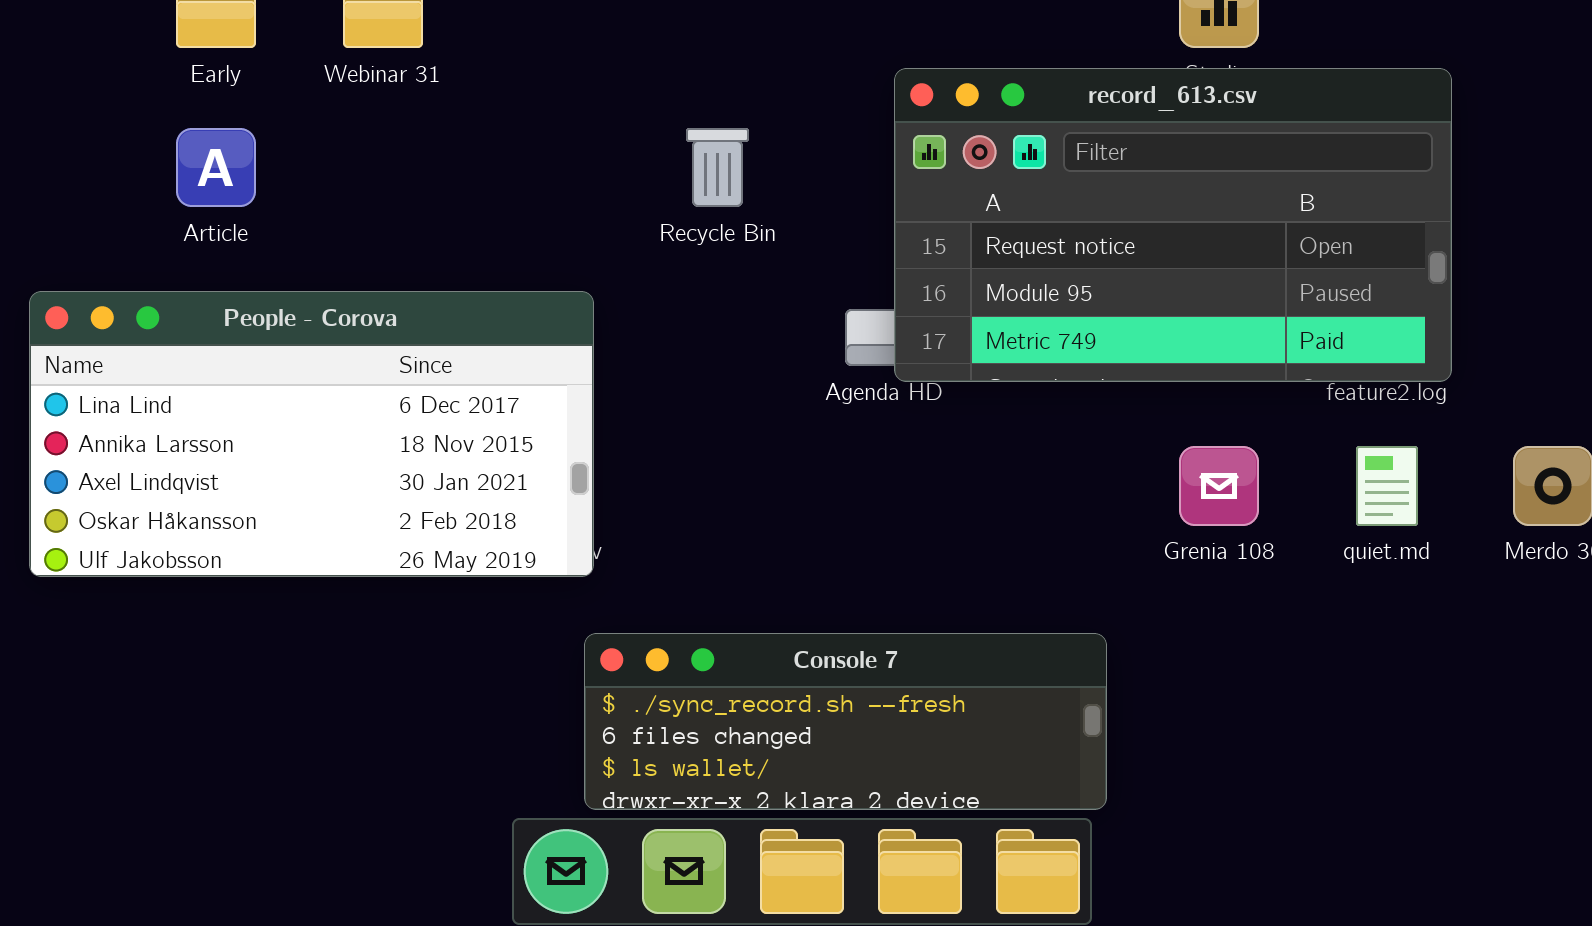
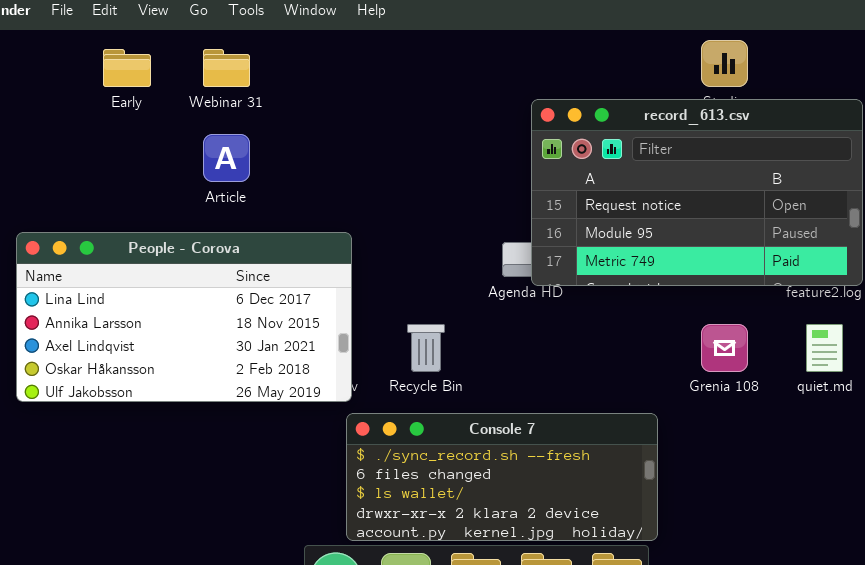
Article: [176,128,256,207] -> [203,134,250,182], moved
Recycle Bin: [686,128,749,207] -> [407,324,445,372], moved
Console 7: [584,633,1107,810] -> [346,413,658,541], resized

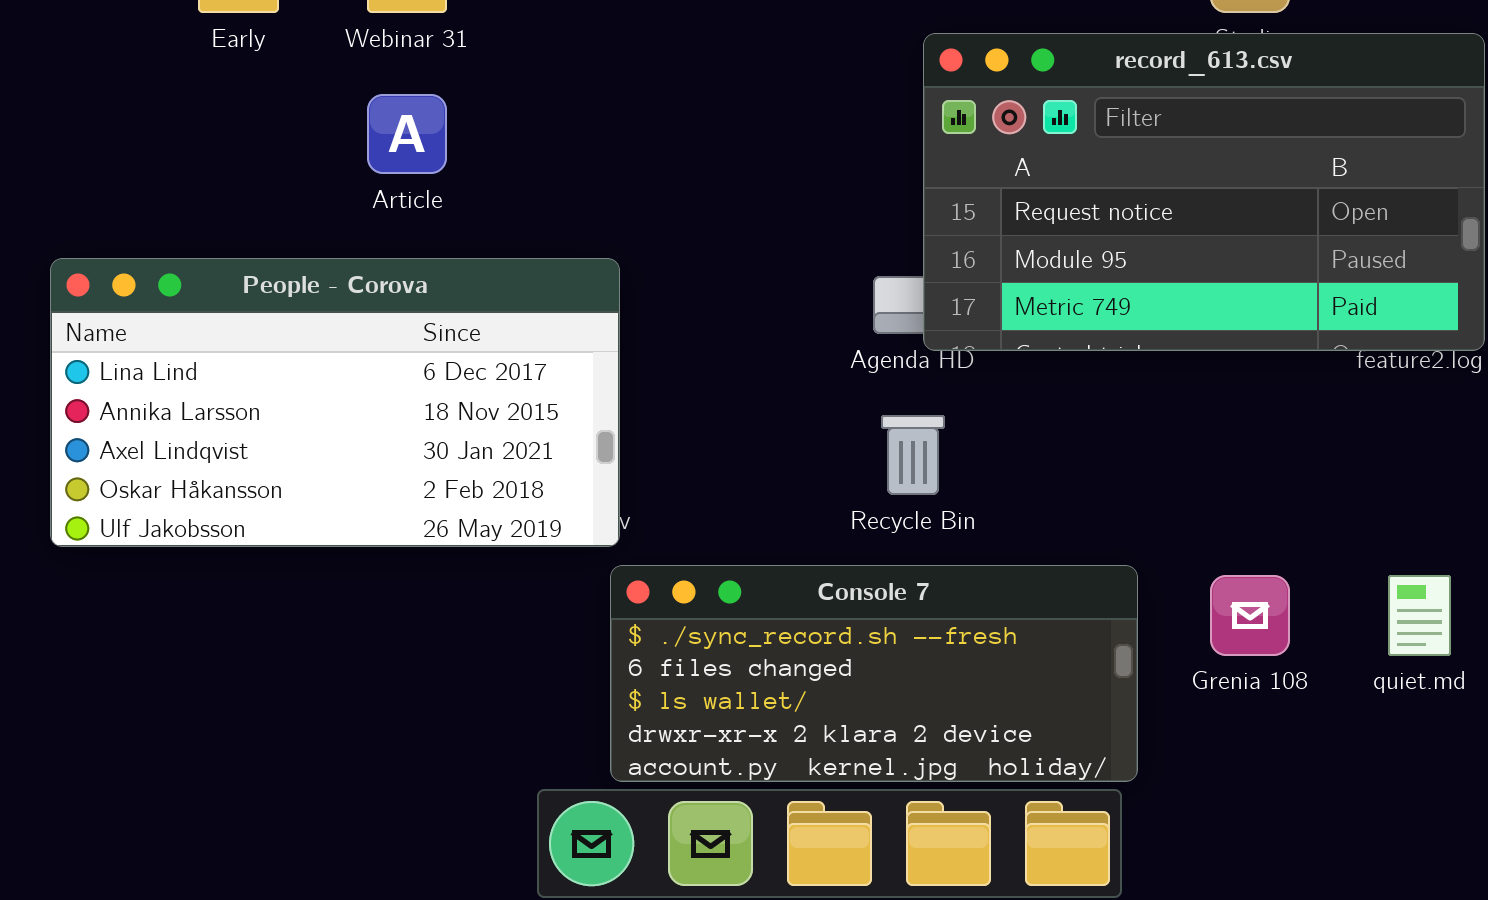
Recycle Bin: [407,324,445,372] -> [881,415,945,495], moved
Grenia 108: [701,324,748,372] -> [1210,575,1290,656], moved
quiet.md: [806,324,843,372] -> [1388,575,1451,656], moved

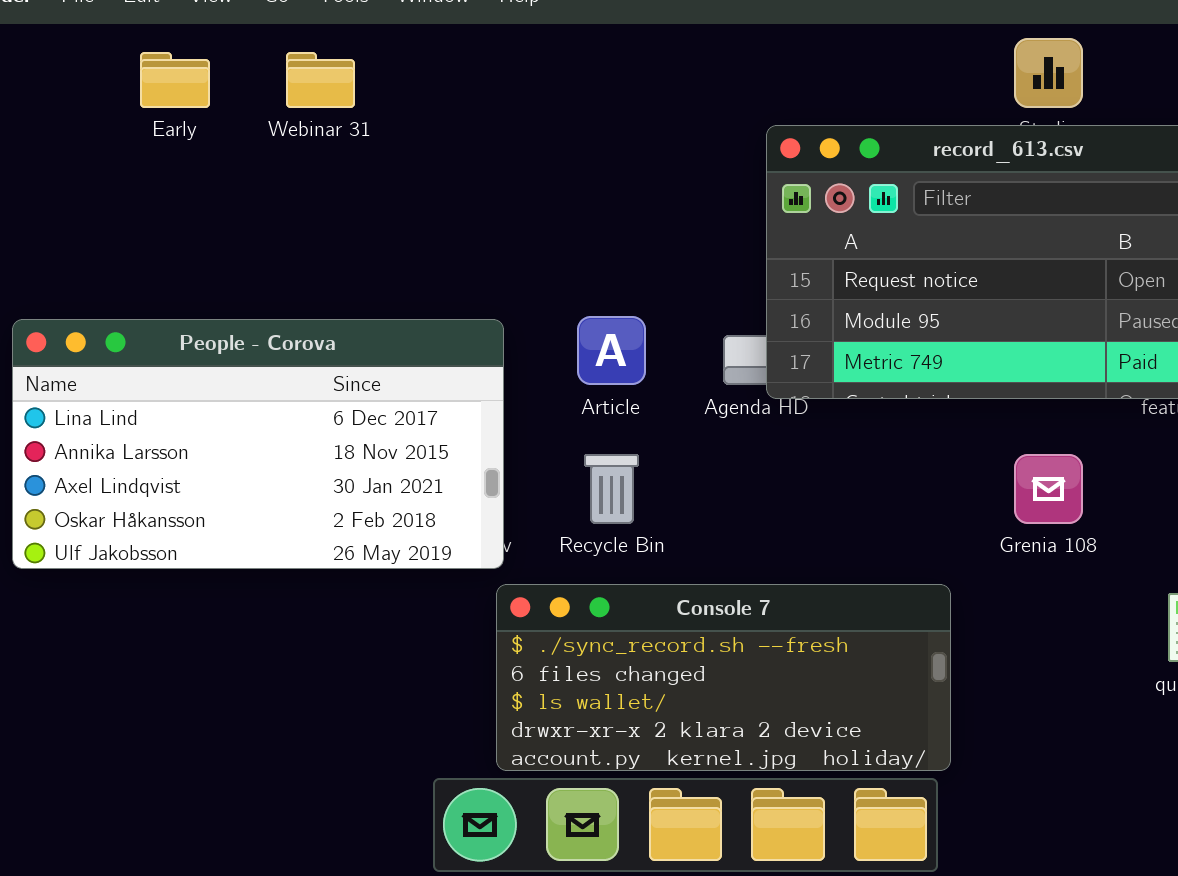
Article: [367,94,447,174] -> [577,316,646,385], moved
Recycle Bin: [881,415,945,495] -> [584,454,639,524], moved
Grenia 108: [1210,575,1290,656] -> [1014,454,1083,524], moved

